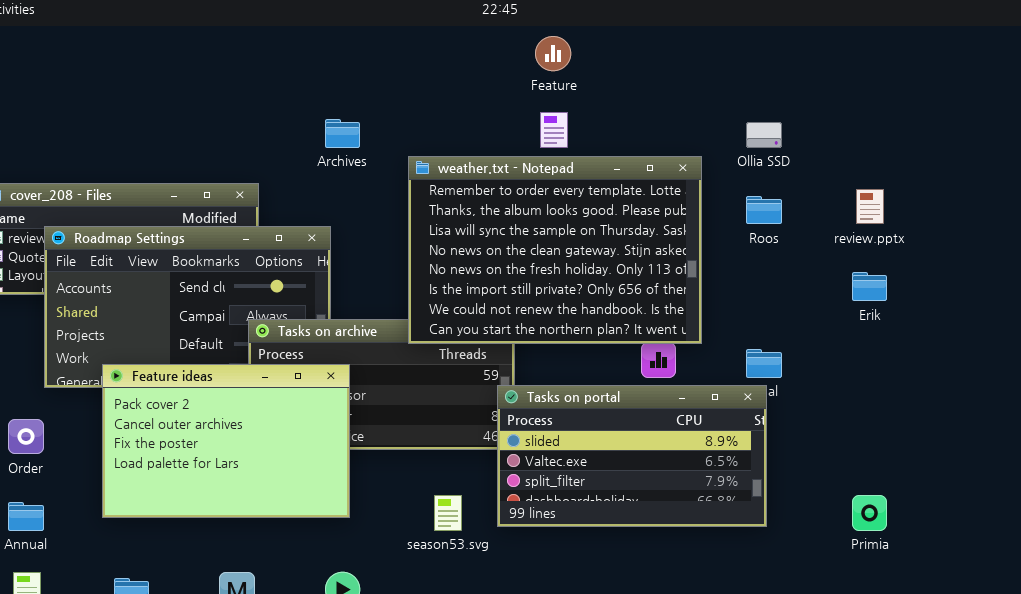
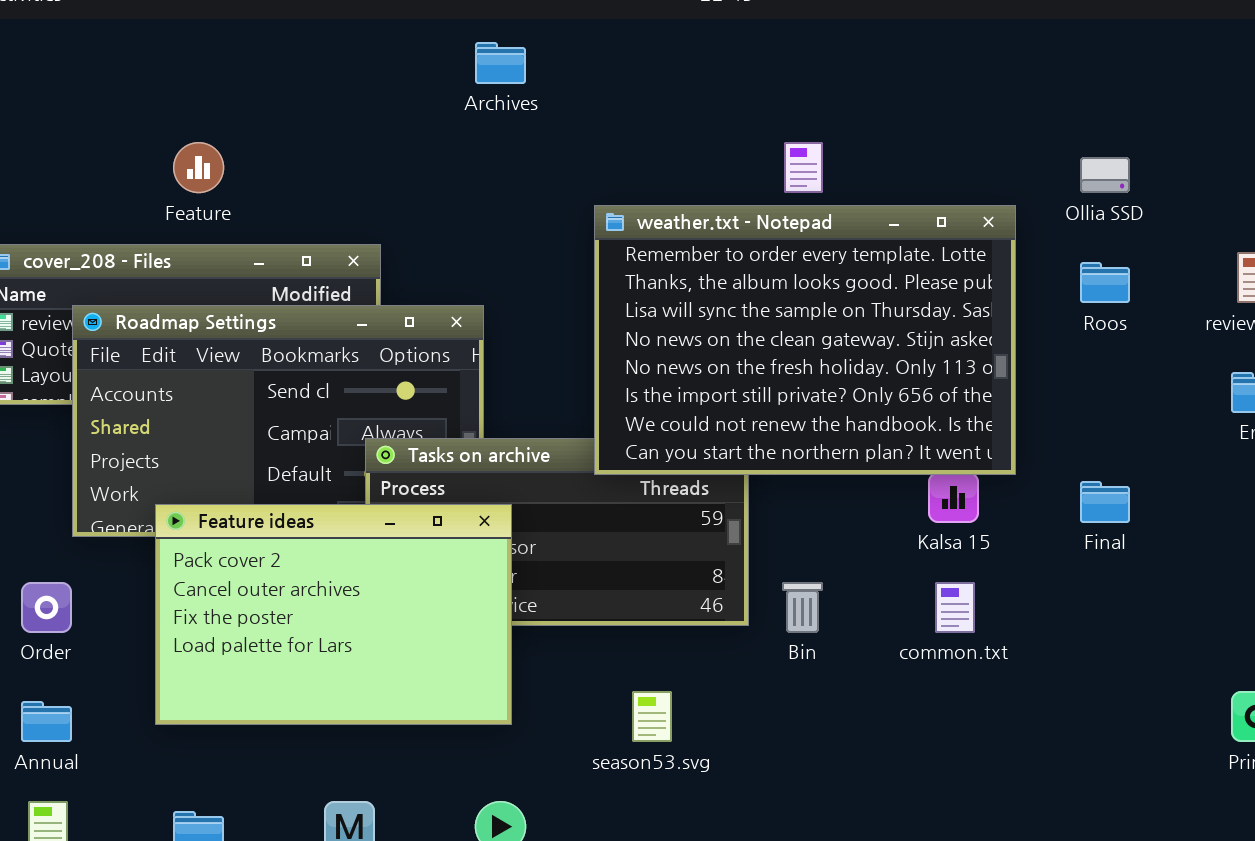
Feature: [535,36,571,71] -> [173,142,224,193], moved
Archives: [325,119,360,148] -> [475,42,526,84], moved
Tasks on portal: [497,385,767,527] -> none, closed

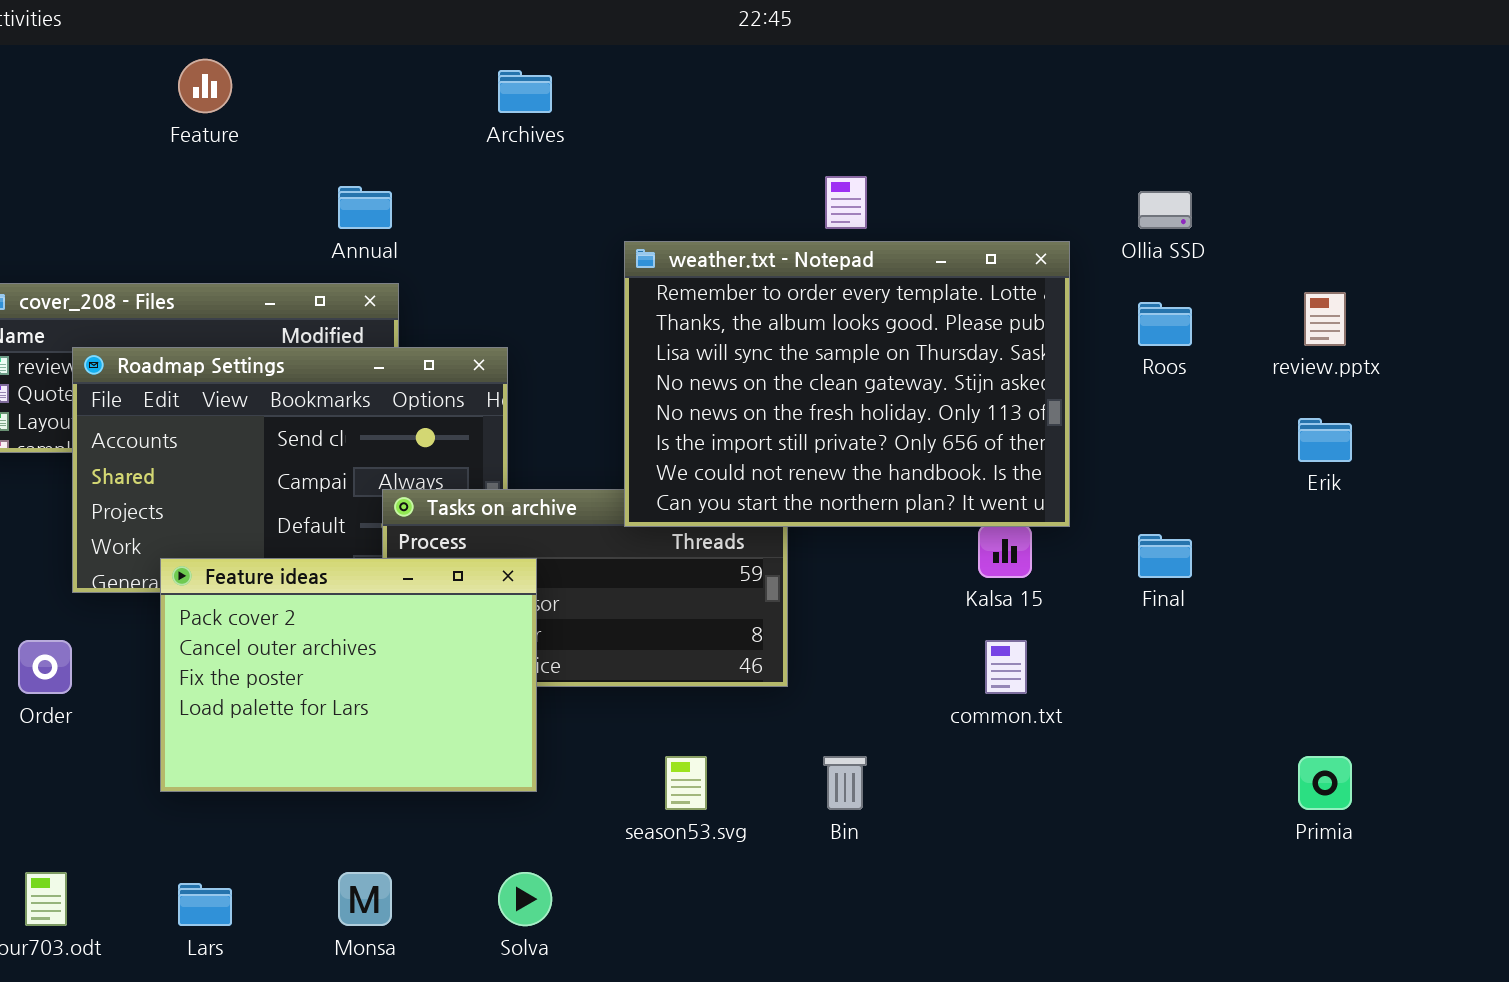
Feature: [173,142,224,193] -> [178,59,232,113], moved
Bin: [782,582,823,633] -> [823,756,867,810], moved
Annual: [21,701,72,742] -> [338,186,392,229], moved

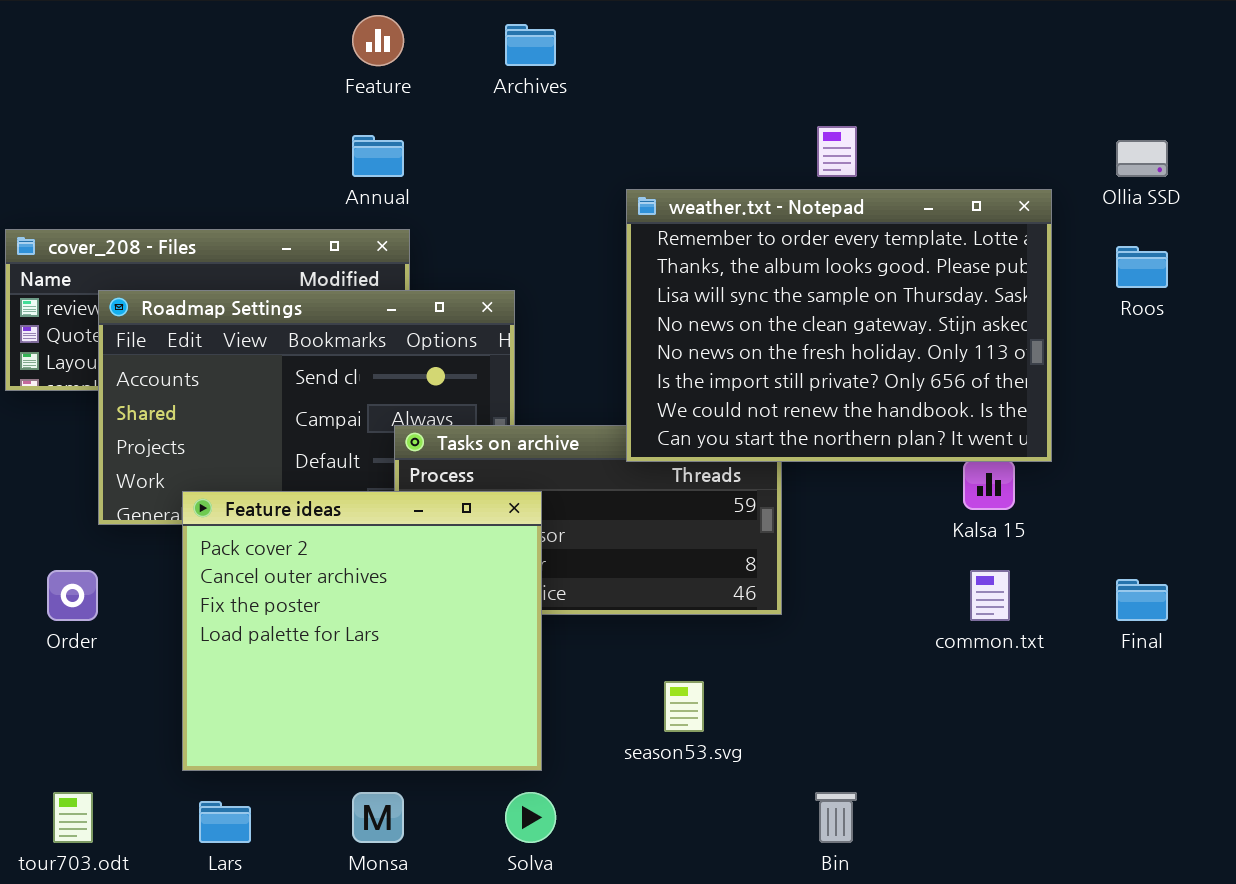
Feature: [178,59,232,113] -> [352,15,404,66], moved
Final: [1138,534,1192,578] -> [1116,579,1168,621], moved
Feature ideas: [160,558,537,792] -> [182,491,542,771], resized
Bin: [823,756,867,810] -> [815,792,857,843], moved

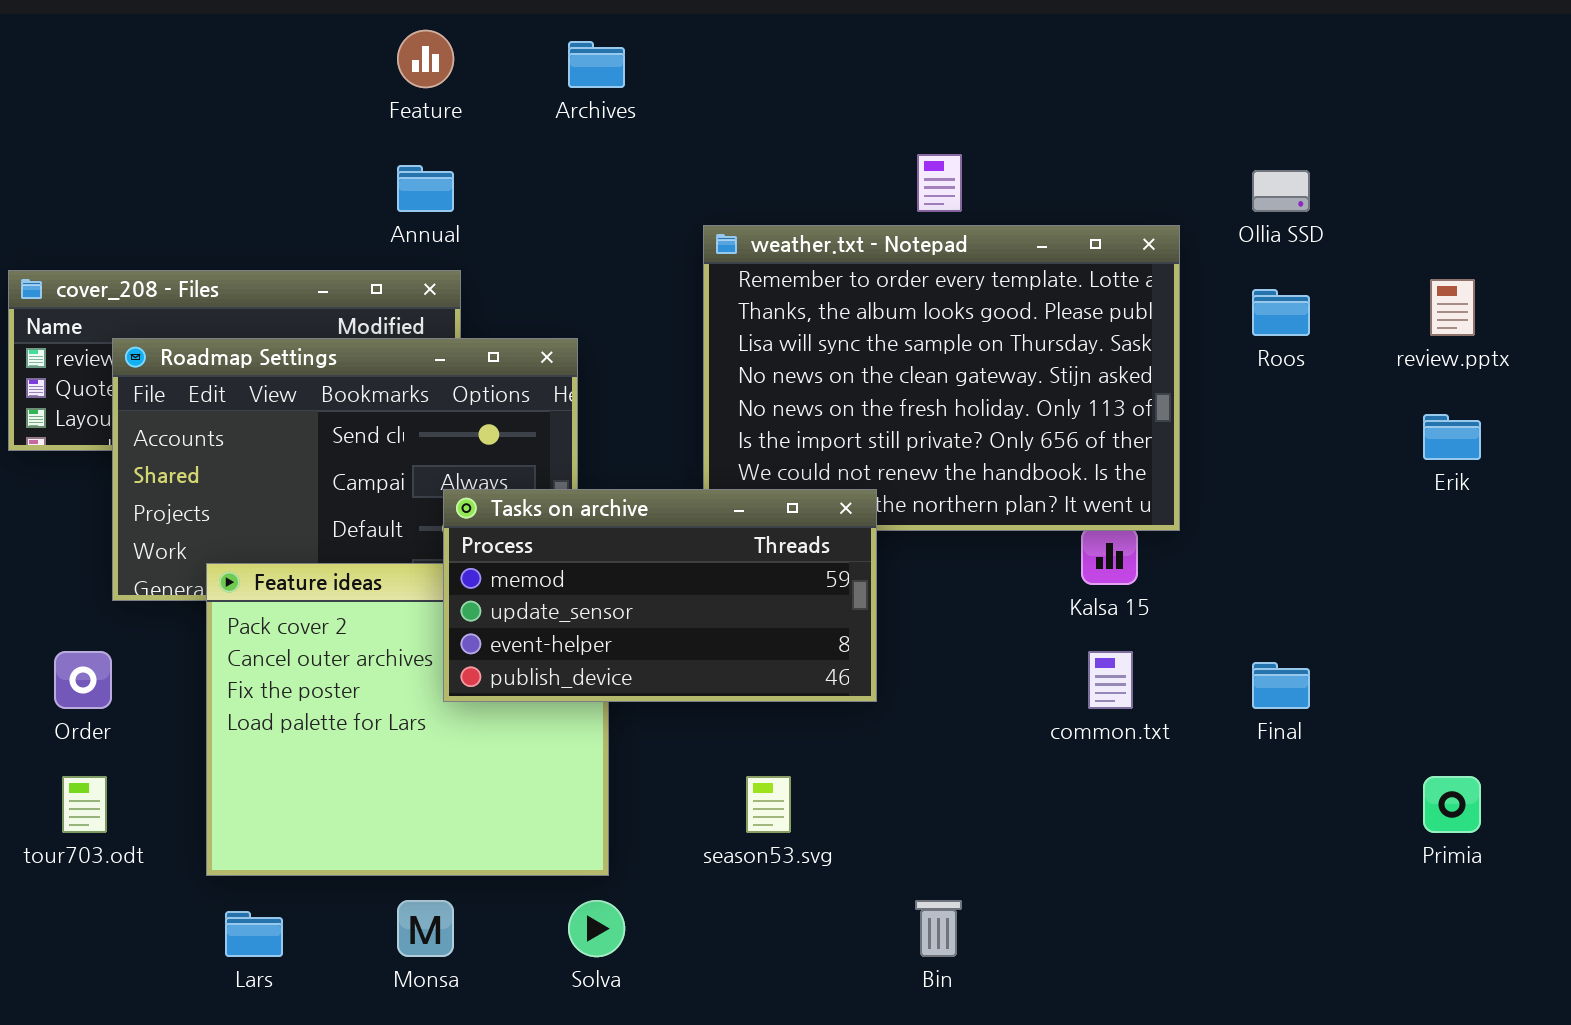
Tasks on archive: [394,425,782,615] -> [443,489,877,702], raised
tour703.odt: [53,792,93,843] -> [62,776,107,833], moved

